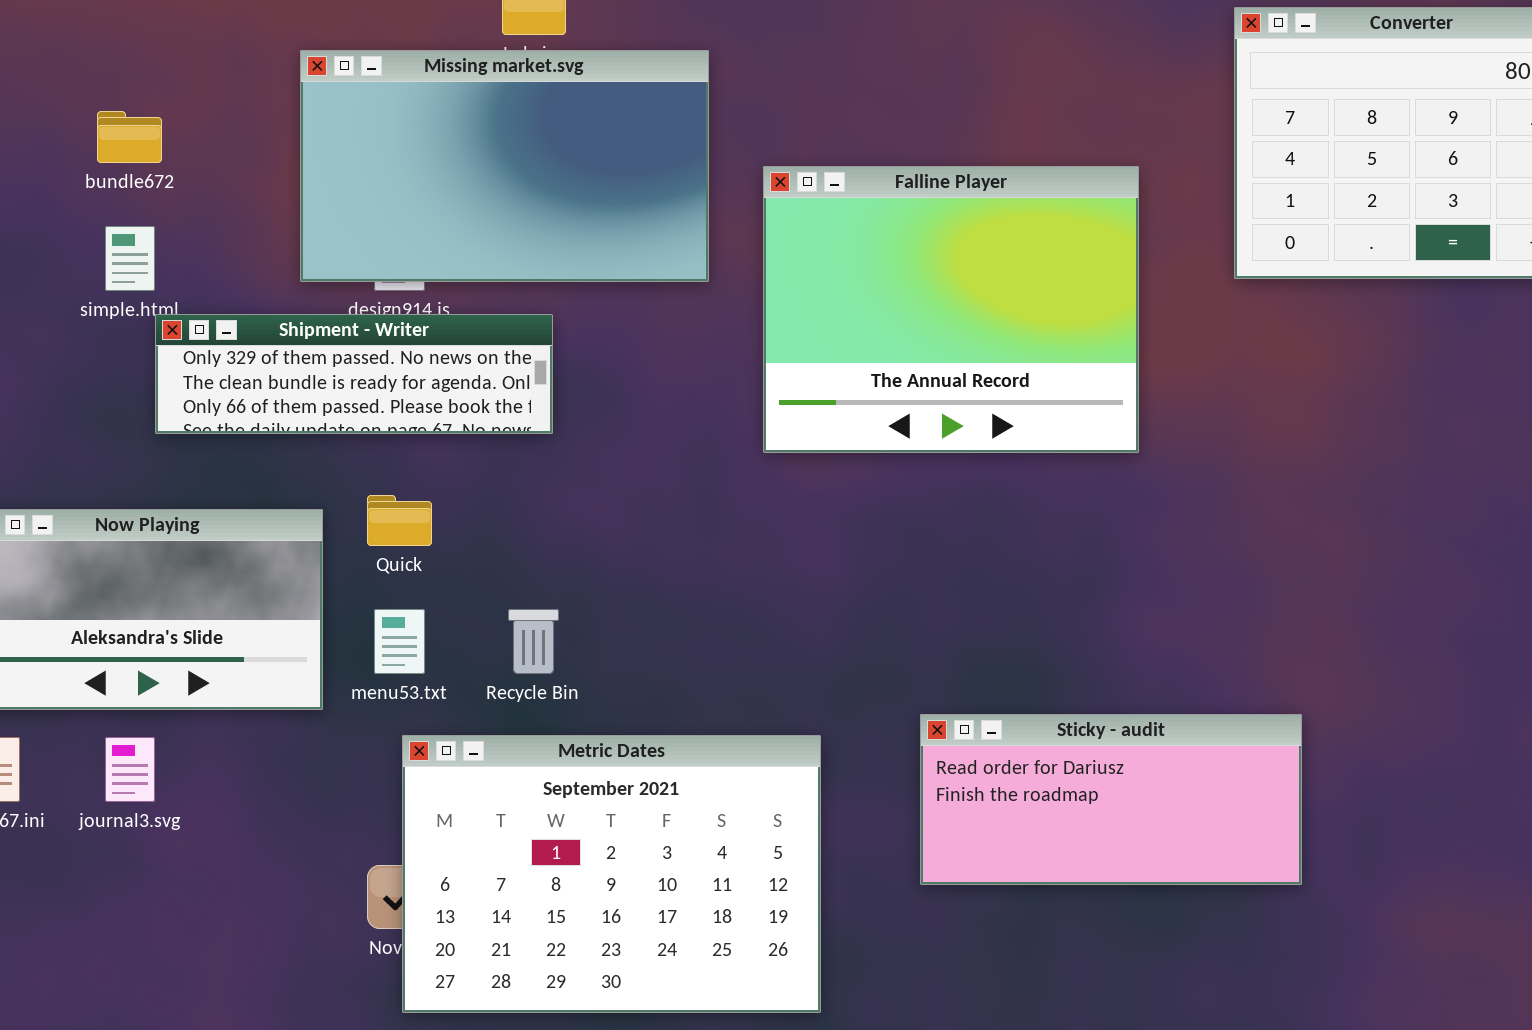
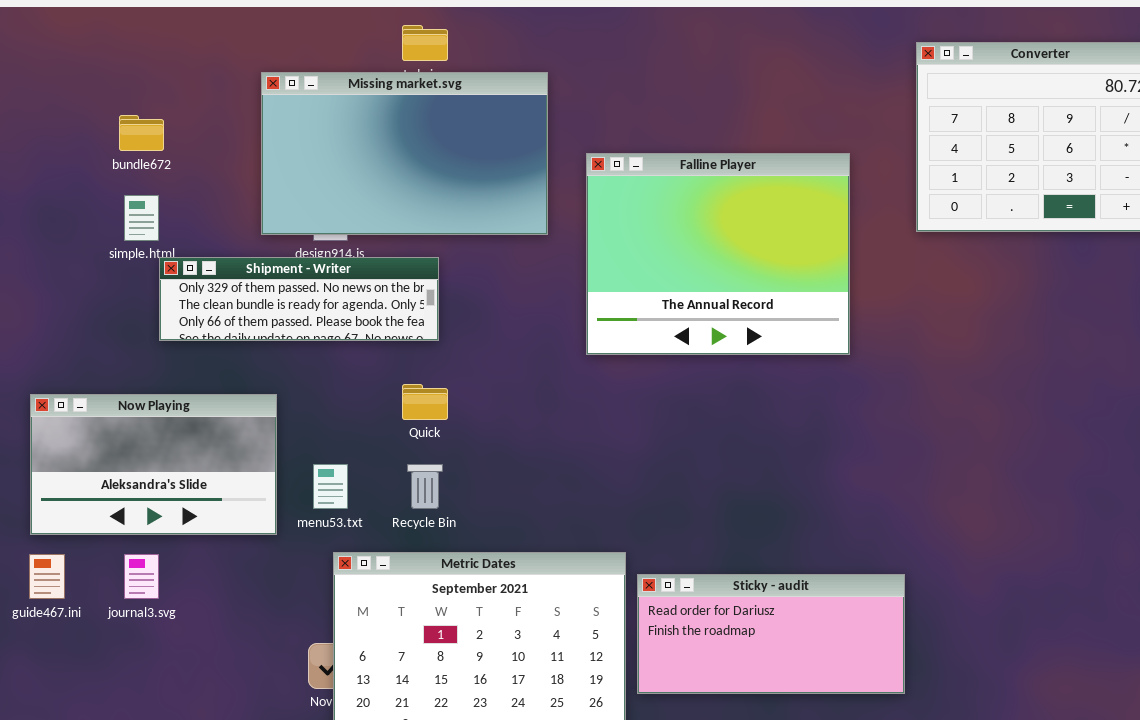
Quick: [367,495,432,546] -> [402,384,448,420], moved
Sticky - audit: [920,714,1302,885] -> [637,574,905,694], moved

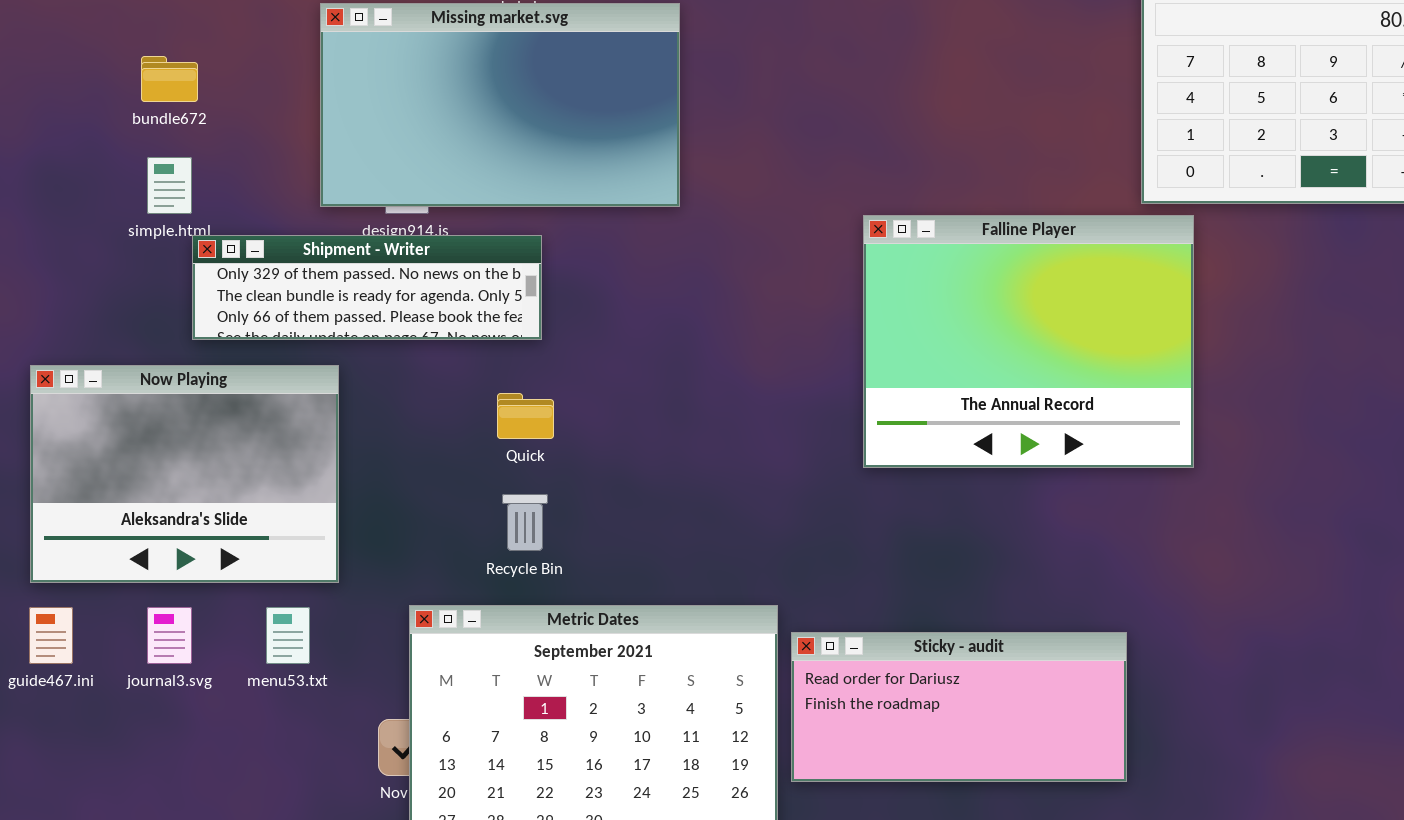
Falline Player: [586,153,850,355] -> [863,215,1194,468], moved
Now Playing: [30,394,277,535] -> [30,365,339,583], resized
menu53.txt: [313,464,348,509] -> [266,607,310,664], moved

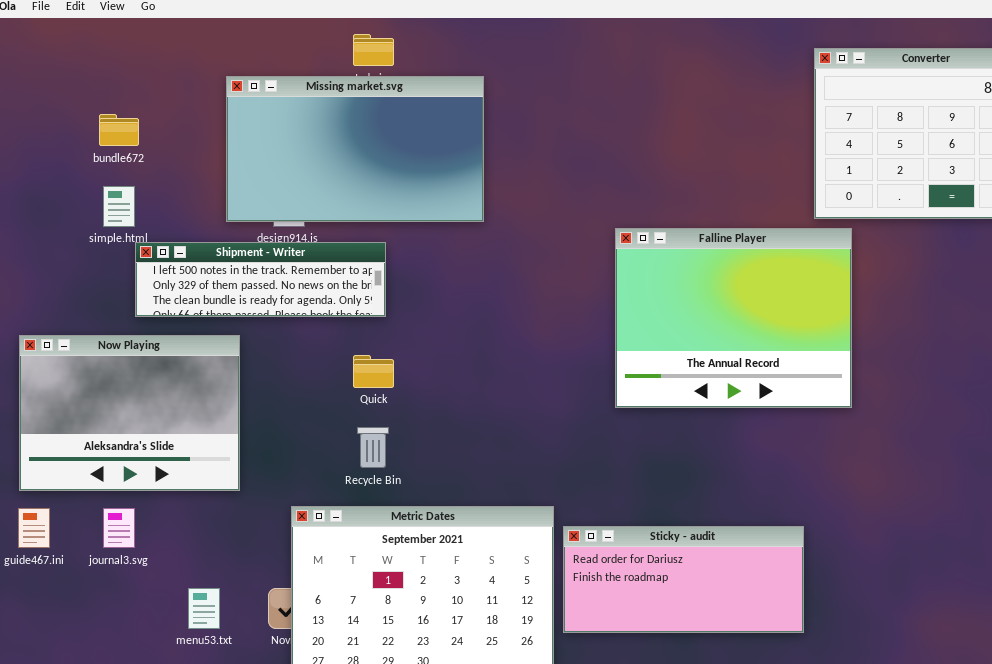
Shipment - Writer: [192,235,542,340] -> [135,242,386,317], scrolled up 1 row
menu53.txt: [266,607,310,664] -> [188,588,220,629], moved

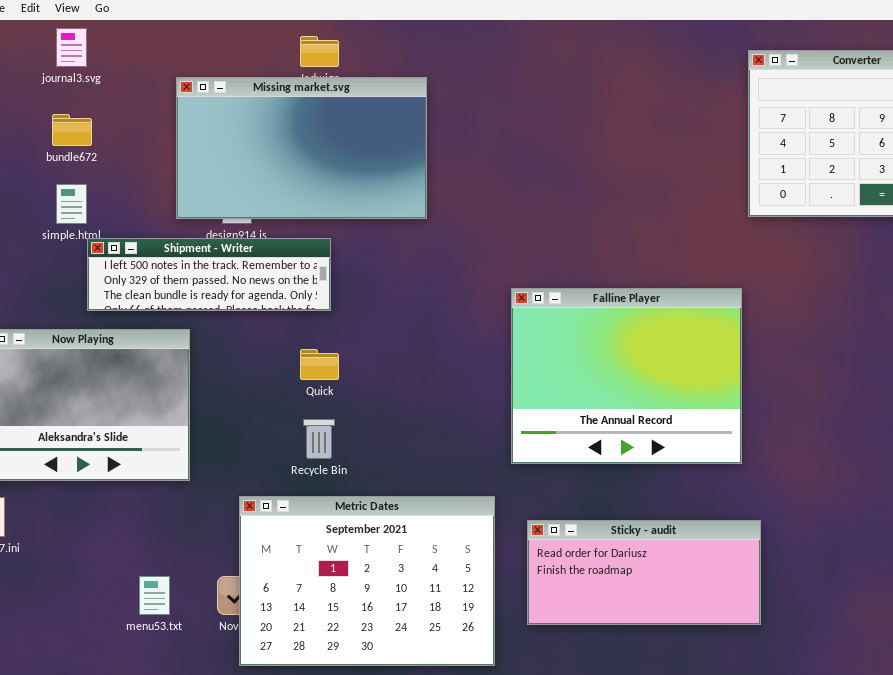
Falline Player: [615,228,852,408] -> [511,288,742,464], moved
journal3.svg: [103,508,135,548] -> [56,28,87,67], moved
Sticky - audit: [563,526,804,633] -> [527,520,761,625], moved

